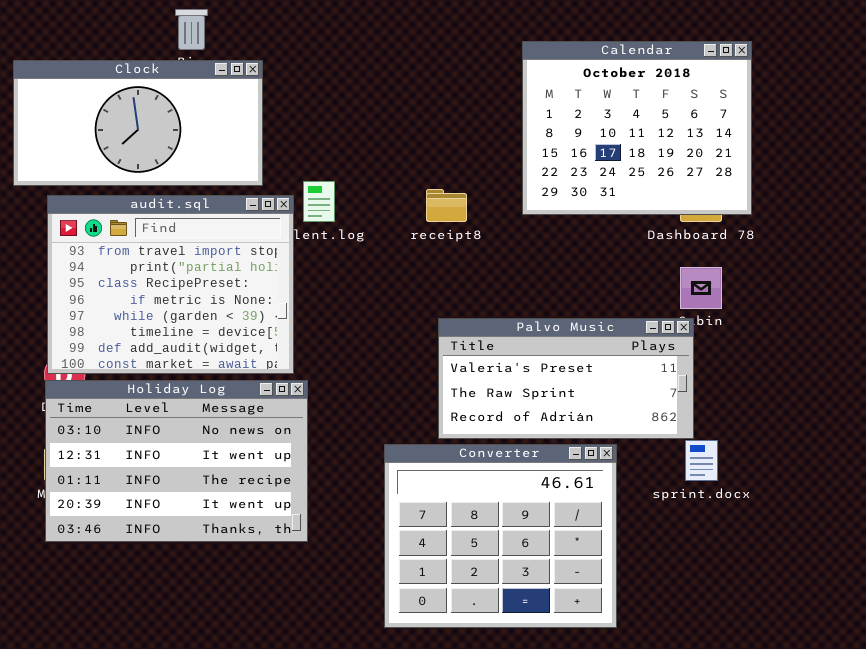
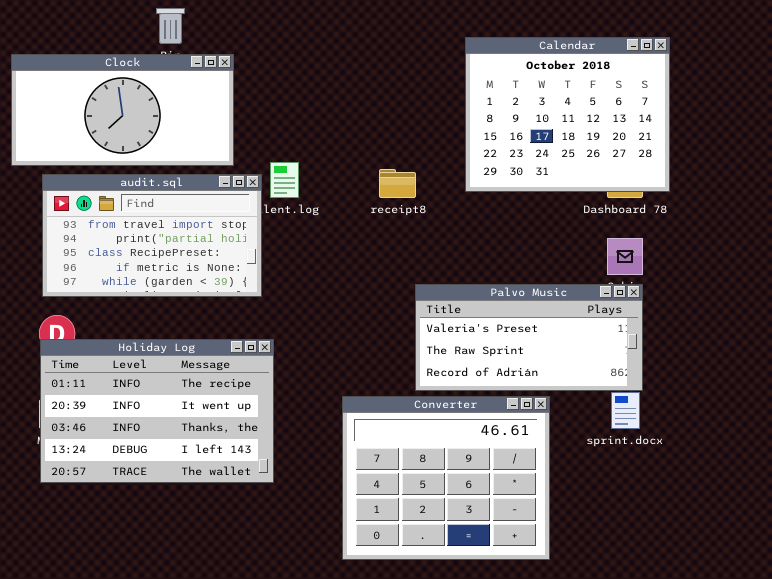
audit.sql: [47,195,294,374] -> [42,174,262,297], resized
Palvo Music: [438,318,694,439] -> [415,284,643,391], moved
Holiday Log: [45,380,308,542] -> [40,339,274,483], scrolled down 2 rows

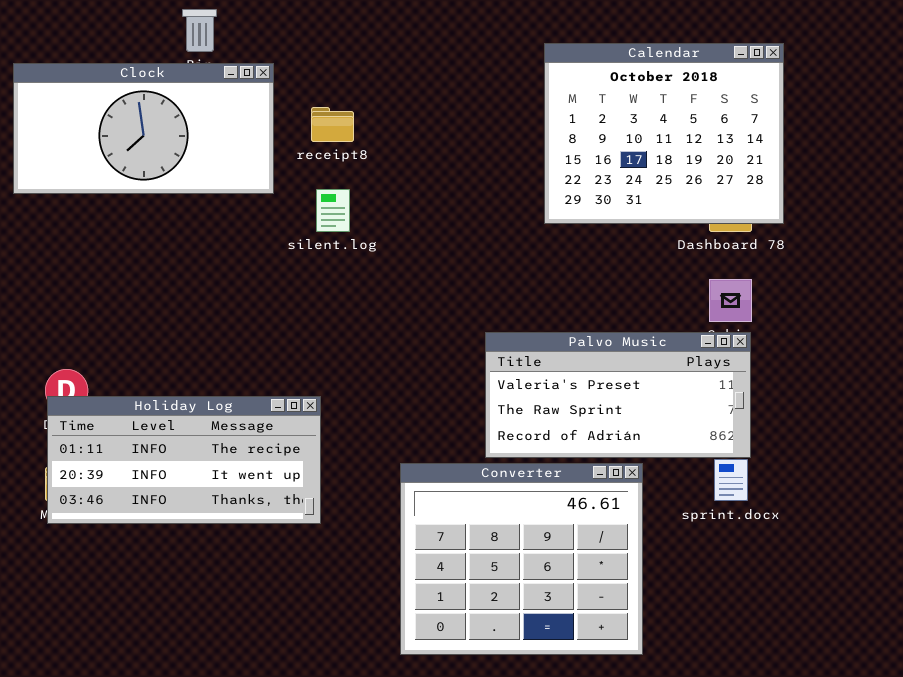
receipt8: [379,169,416,198] -> [311,107,354,142], moved
audit.sql: [42,174,262,297] -> none, closed
Holiday Log: [40,339,274,483] -> [47,396,321,524], resized

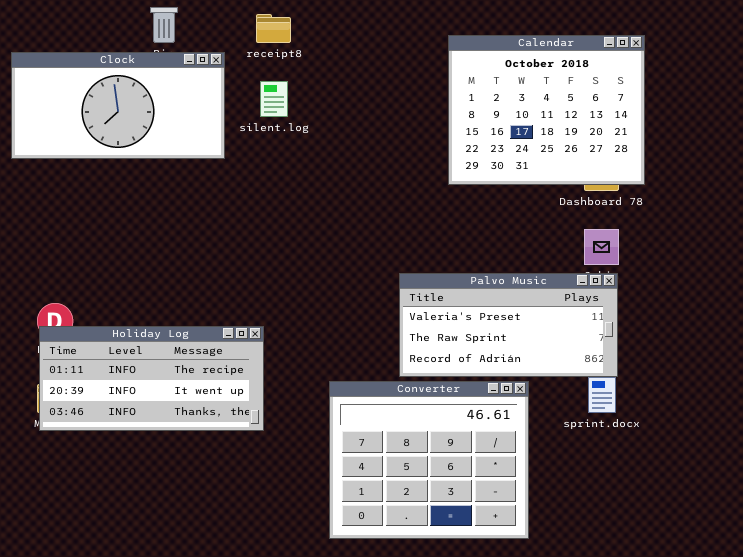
receipt8: [311,107,354,142] -> [256,14,291,43], moved
silent.log: [316,189,350,232] -> [260,81,288,117], moved

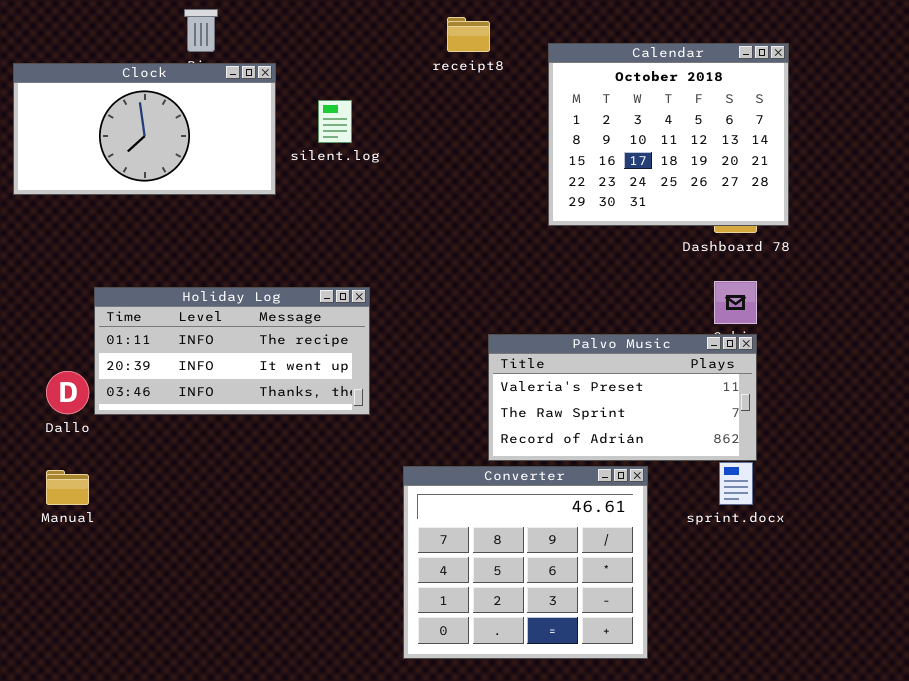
receipt8: [256,14,291,43] -> [447,17,490,52], moved
Holiday Log: [39,326,264,431] -> [94,287,370,415], moved

